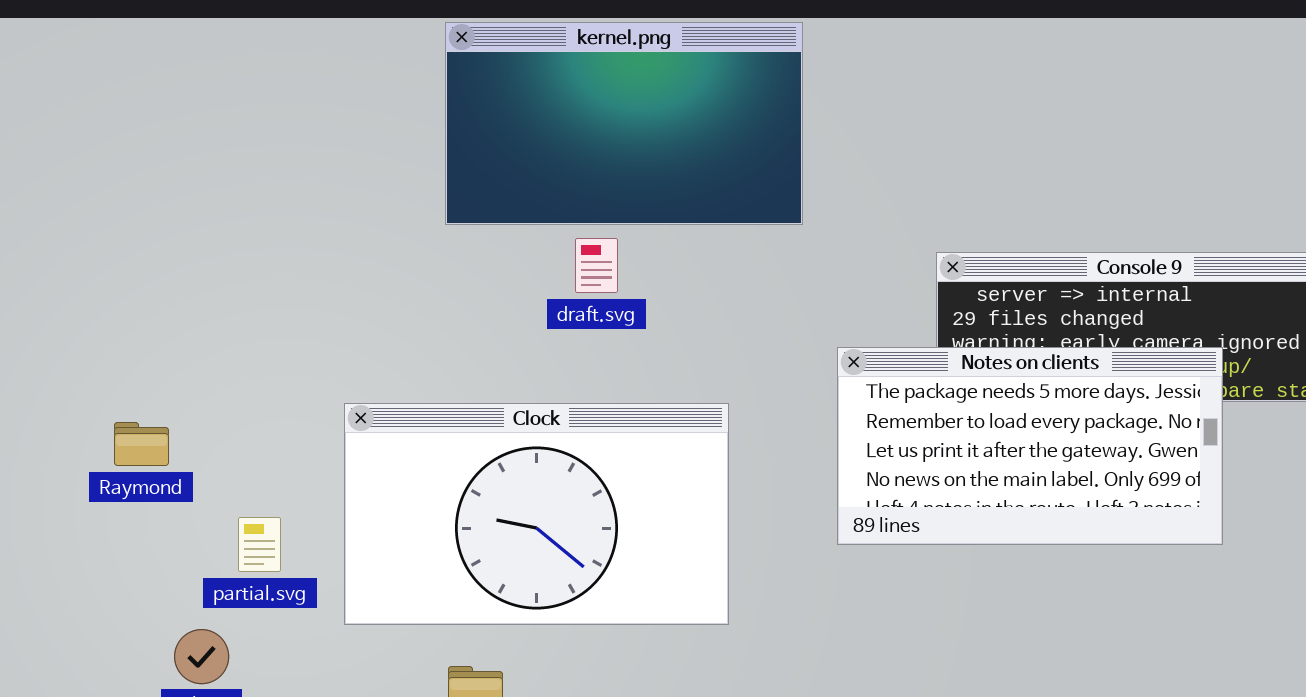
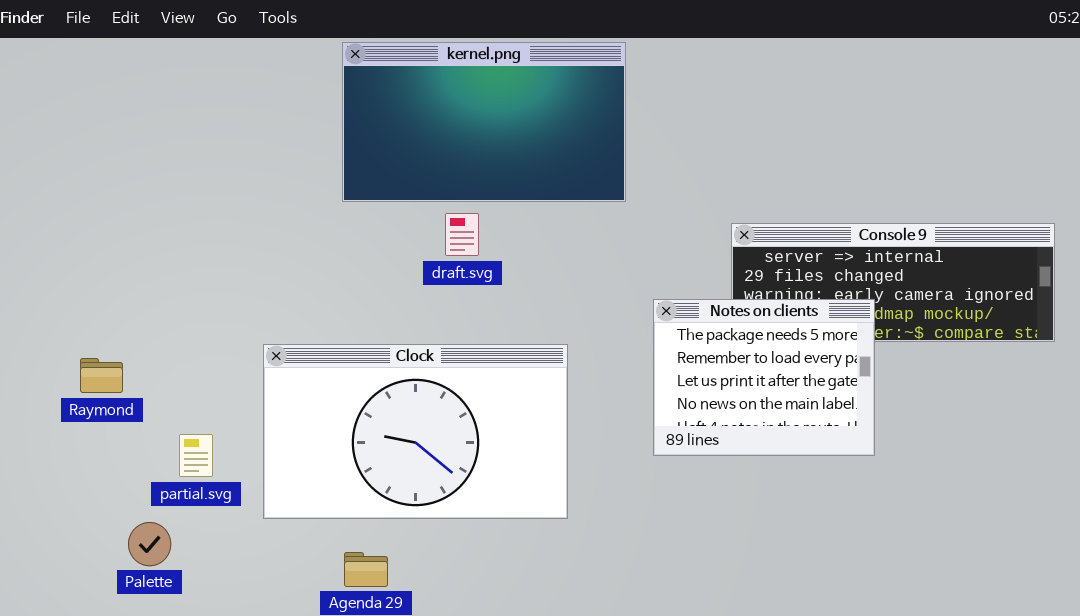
Notes on clients: [837,347,1223,545] -> [653,299,875,456], resized

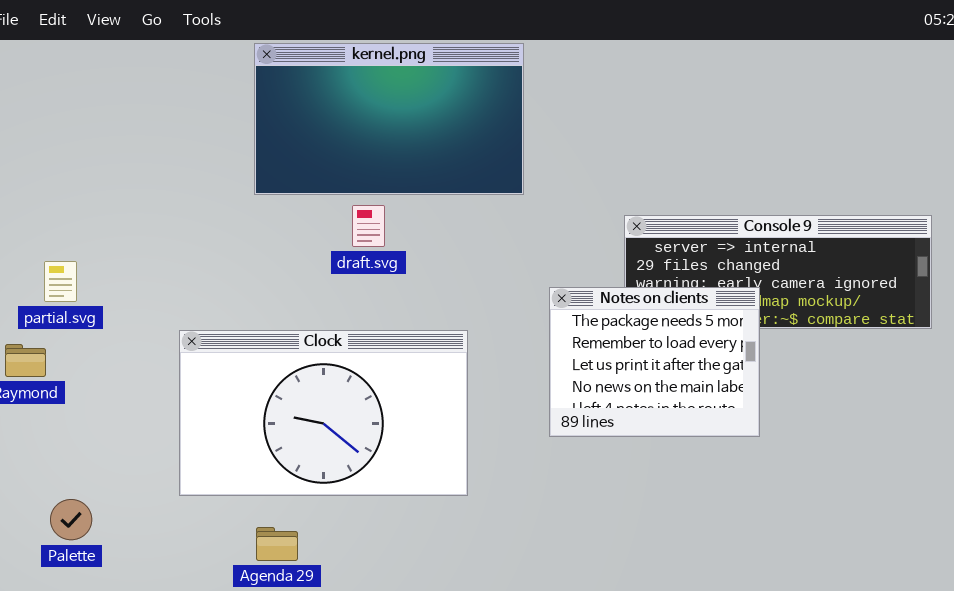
partial.svg: [179,434,213,477] -> [44,261,77,302], moved

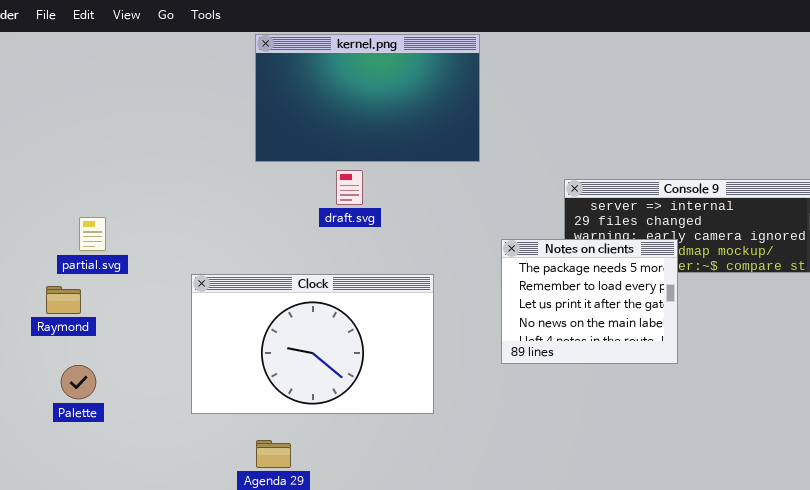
Palette: [50,499,92,540] -> [61,365,96,399], moved

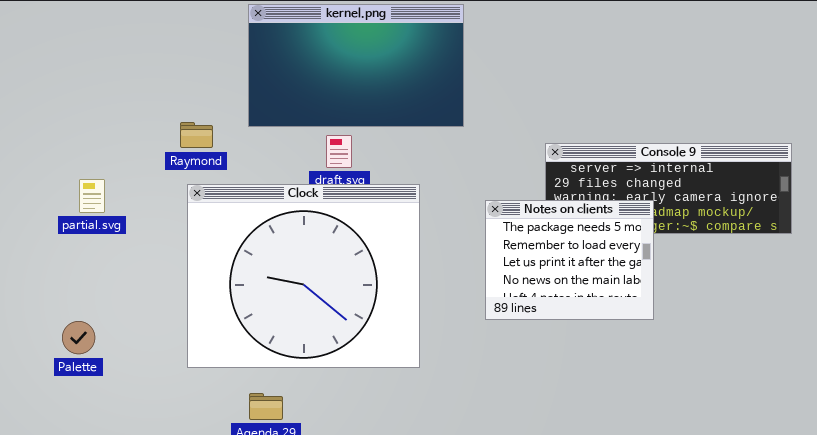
Clock: [191,274,434,414] -> [187,184,420,368], resized
Raymond: [46,286,81,314] -> [180,122,213,148], moved

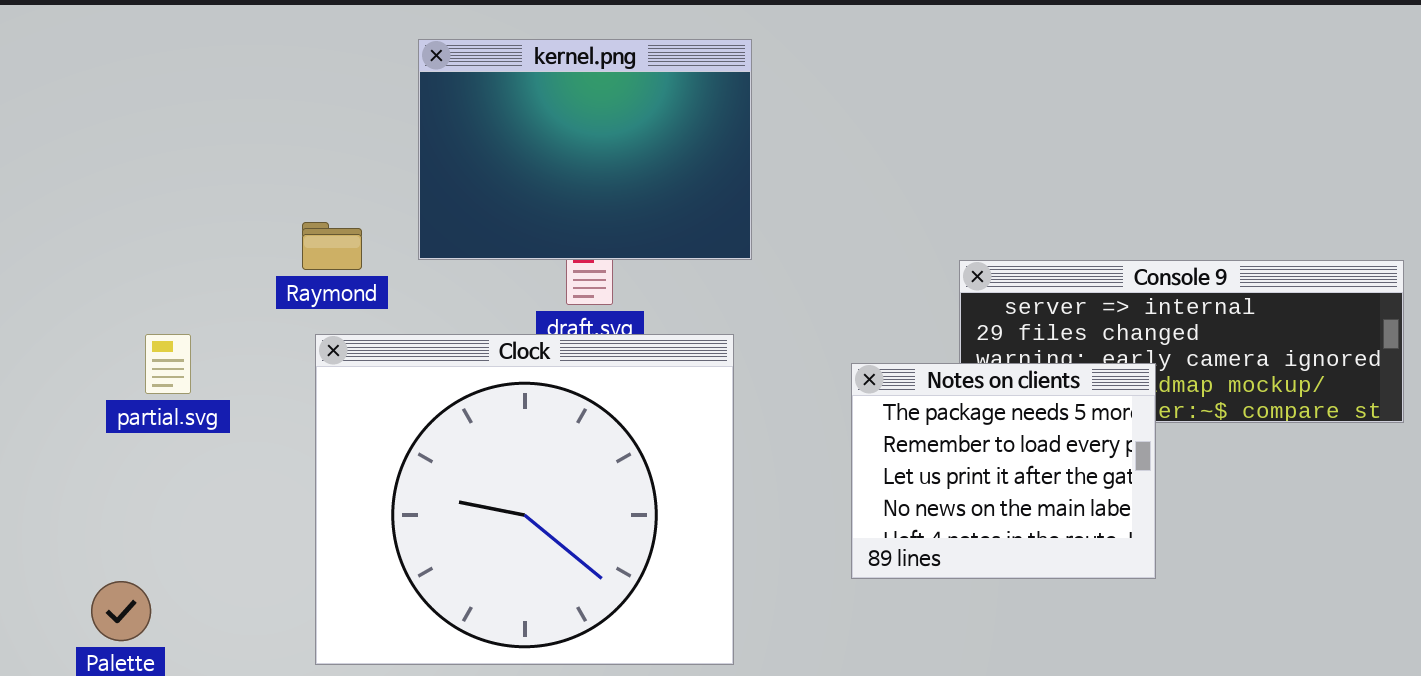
kernel.png: [248,4,464,127] -> [418,39,752,260], moved, resized
partial.svg: [79,179,105,213] -> [145,334,191,394], moved

